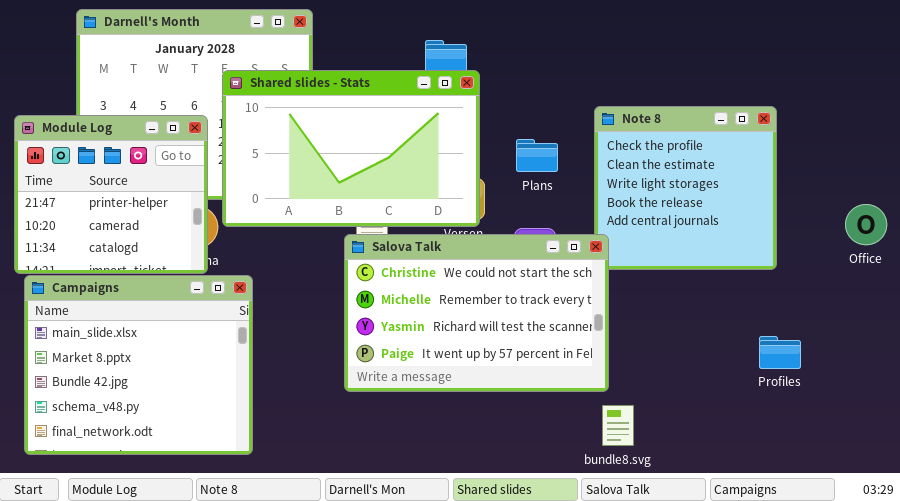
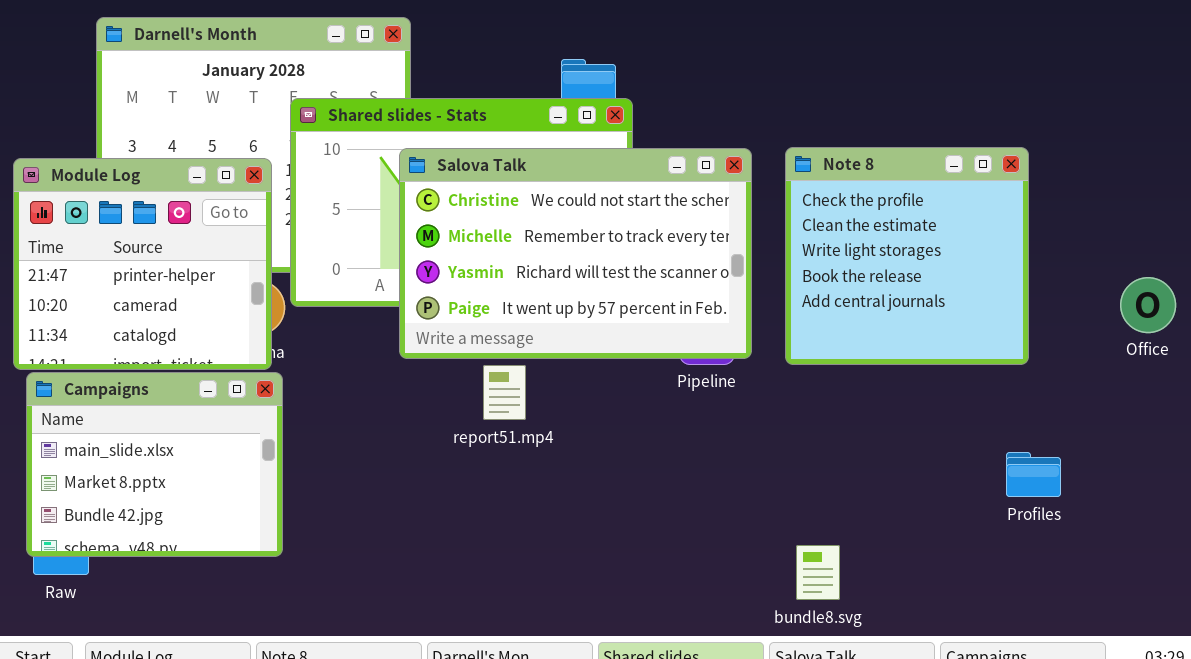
Salova Talk: [344,234,609,392] -> [399,148,752,359], moved
Campaigns: [24,275,253,455] -> [26,372,283,557], resized

